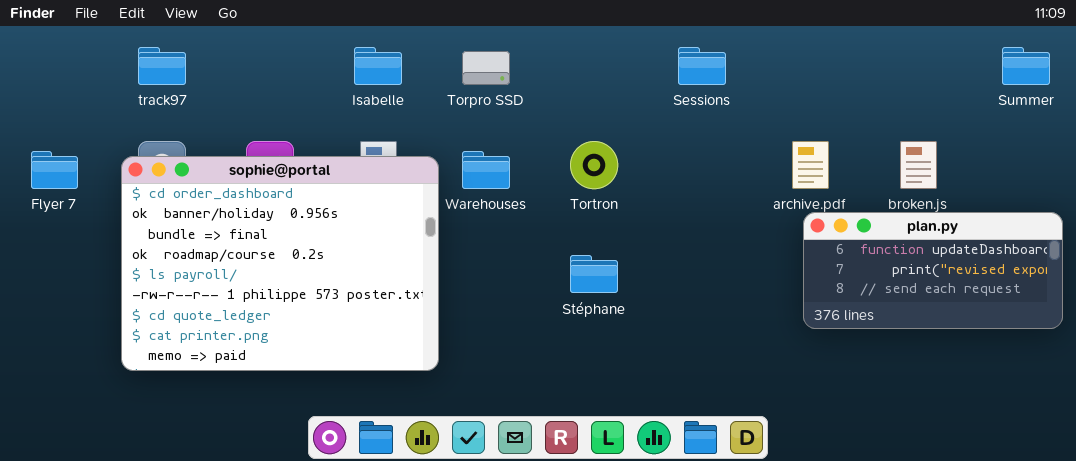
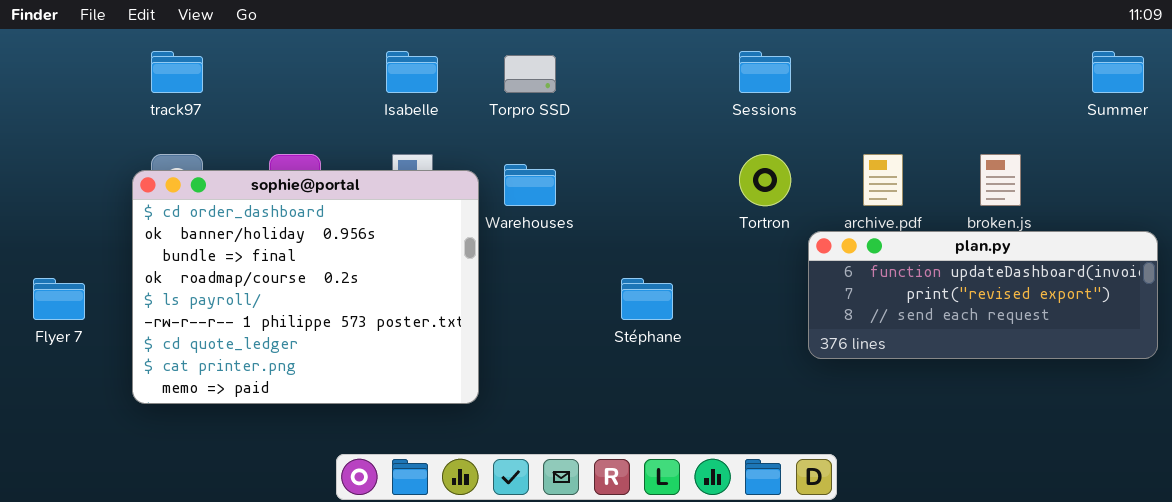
Tortron: [570,141,618,189] -> [739,154,791,206], moved
Flyer 7: [31,151,78,189] -> [33,278,85,320], moved
plan.py: [803,212,1063,329] -> [808,231,1158,359], resized

